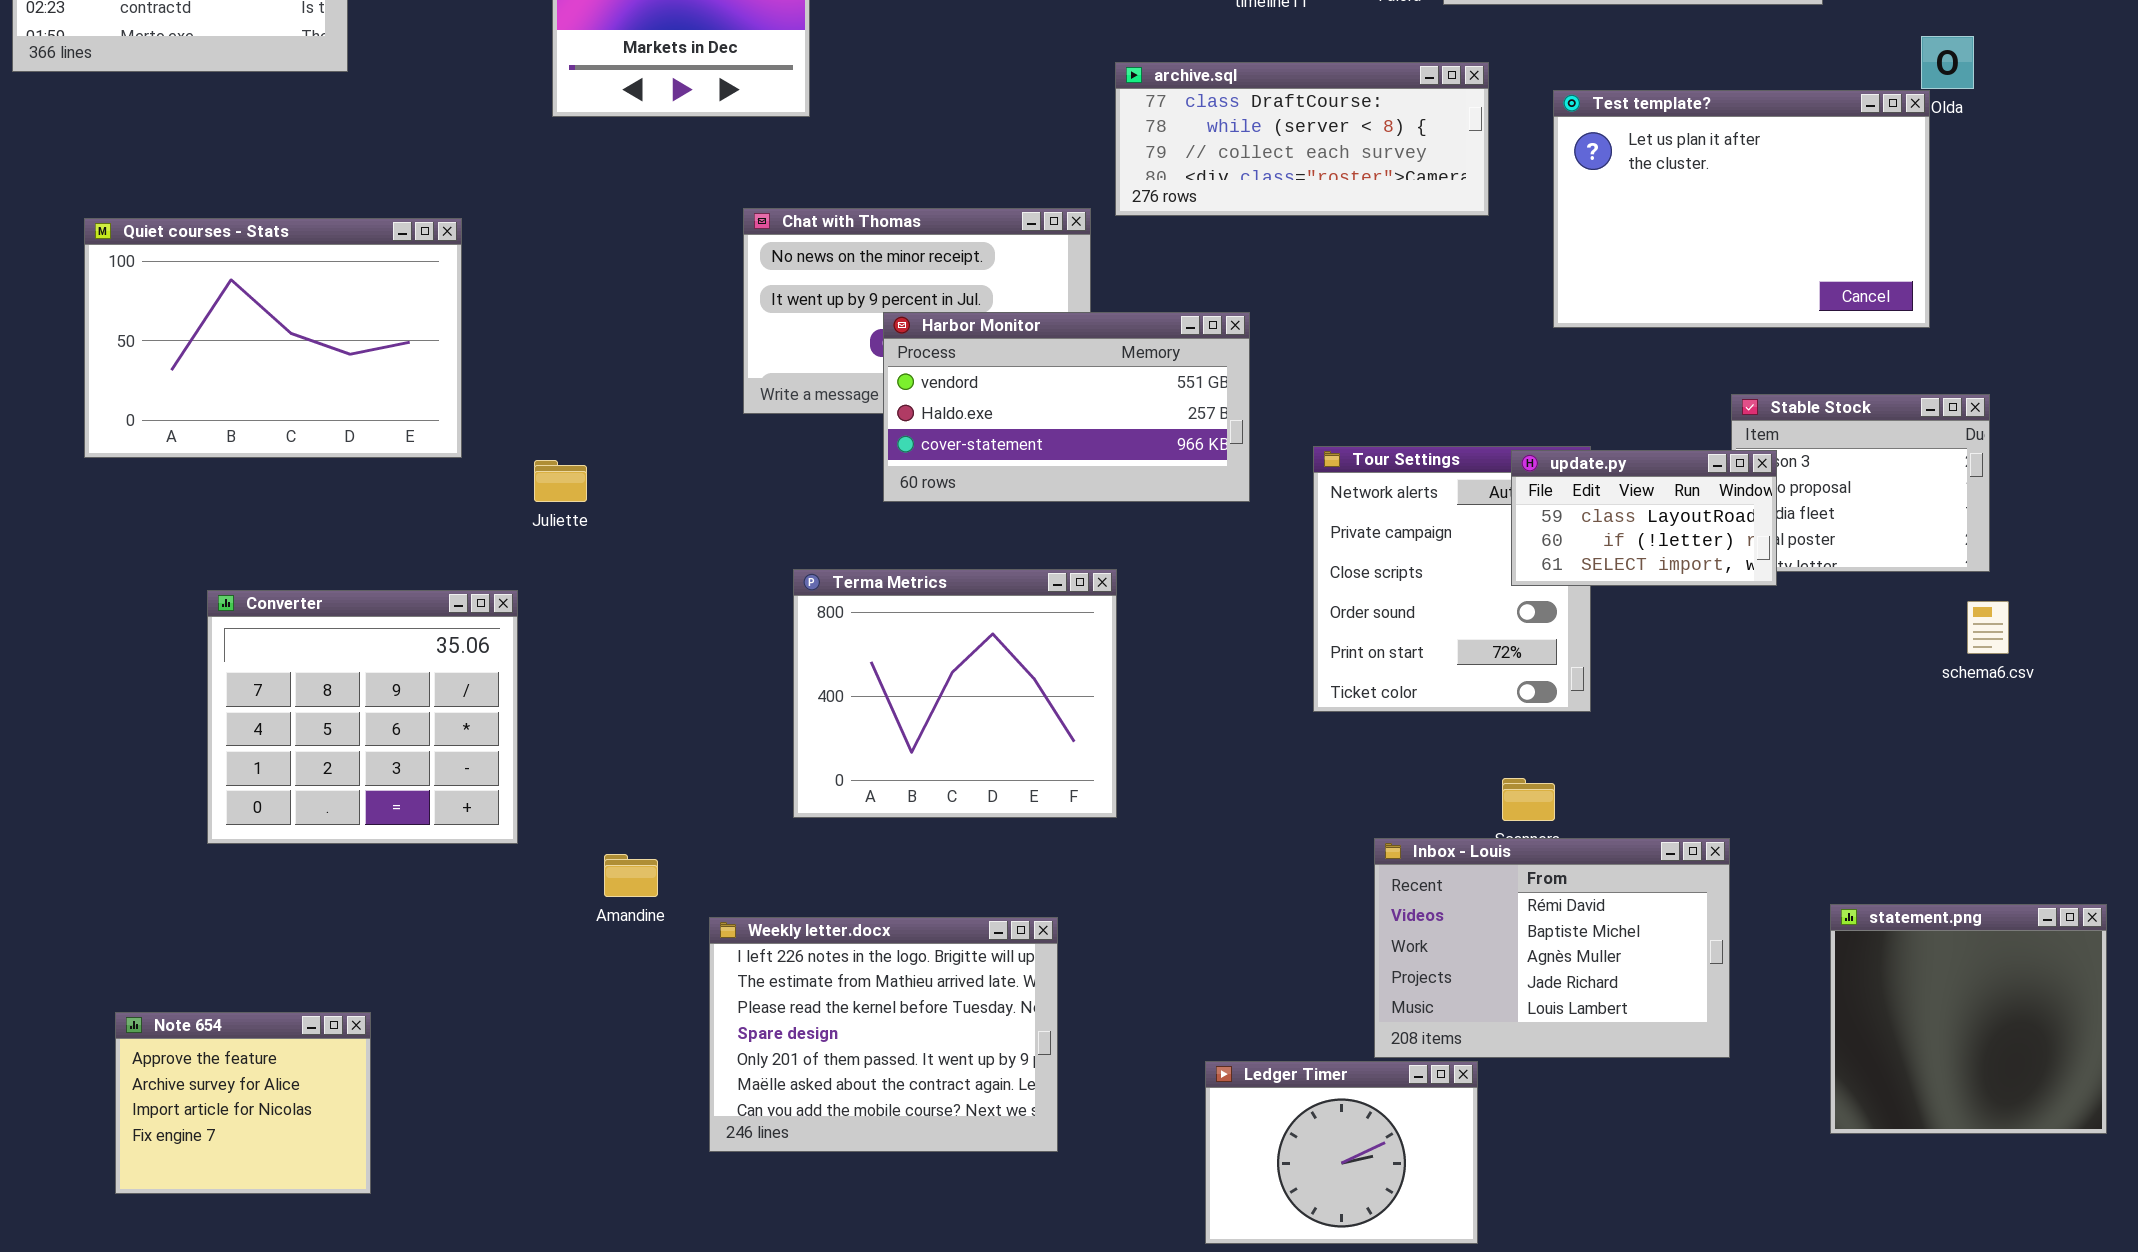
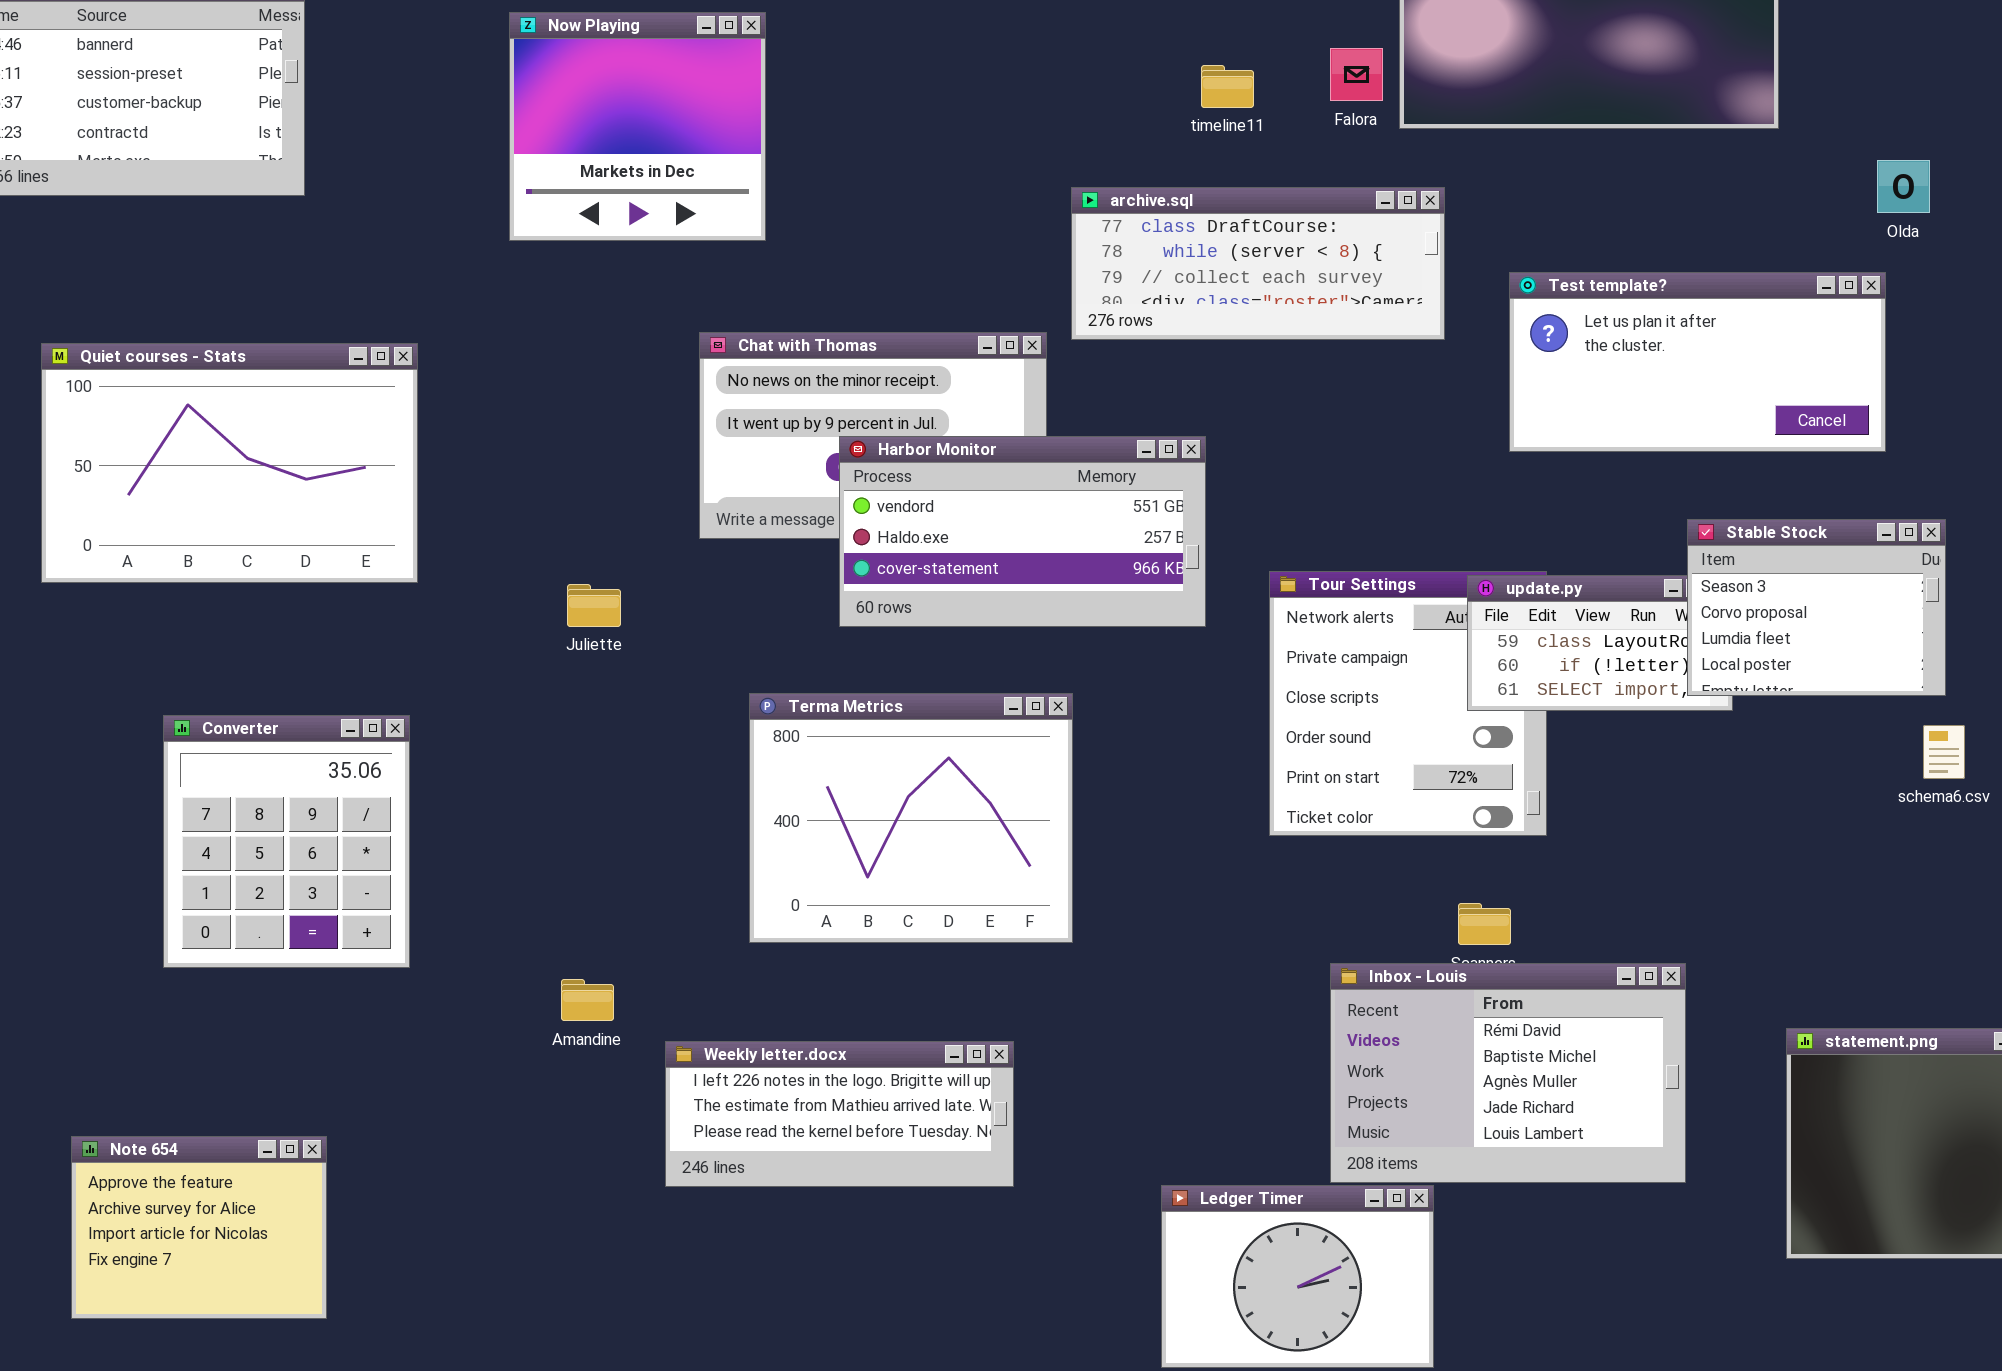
Test template?: [1553,90,1930,328] -> [1509,272,1886,452], resized
Stable Stock: [1731,394,1990,572] -> [1687,519,1946,696], raised
Juliette: [534,460,587,502] -> [567,584,621,627], moved
Converter: [207,590,518,844] -> [163,715,410,968], resized
Weekly letter.docx: [709,917,1058,1152] -> [665,1041,1014,1187], resized

